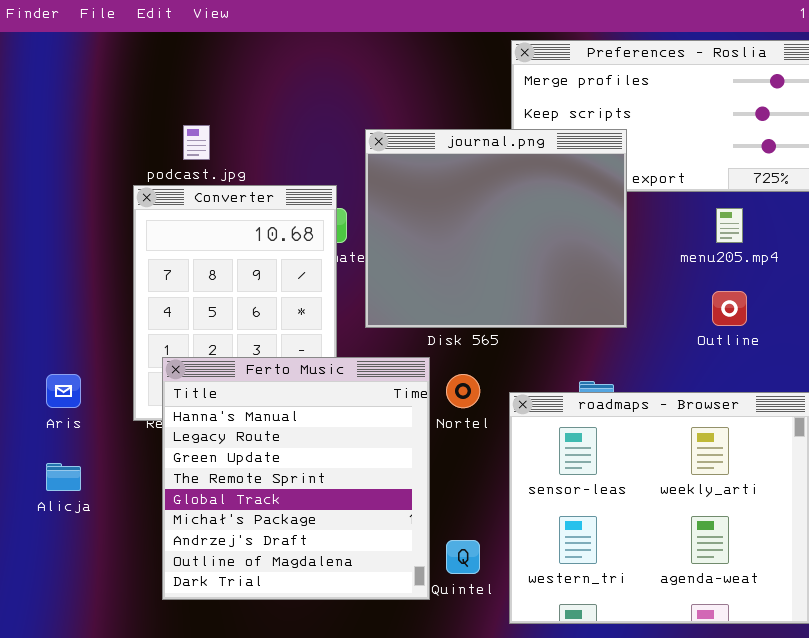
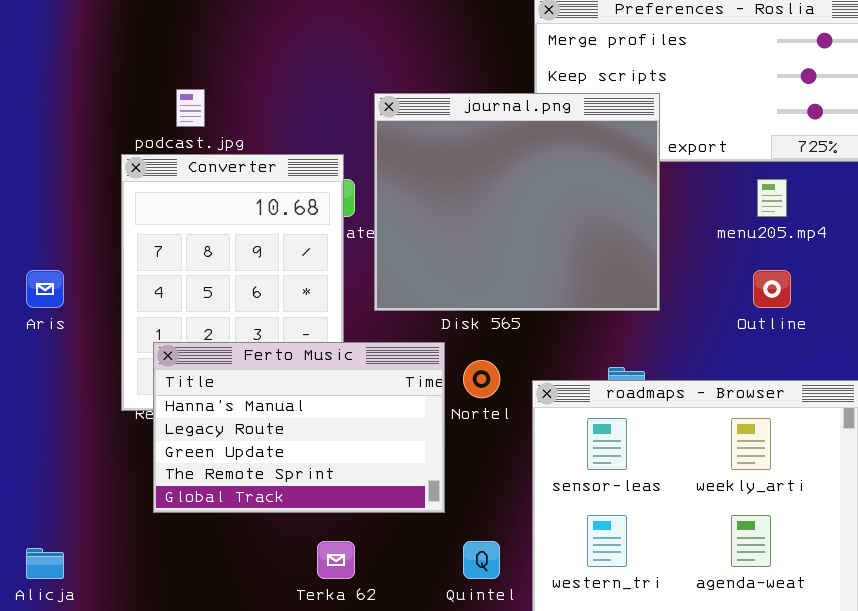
Ferto Music: [162,357,430,600] -> [153,342,445,513], resized
Aris: [46,374,81,408] -> [26,270,64,308], moved
Alicja: [46,463,81,491] -> [26,548,64,579], moved

